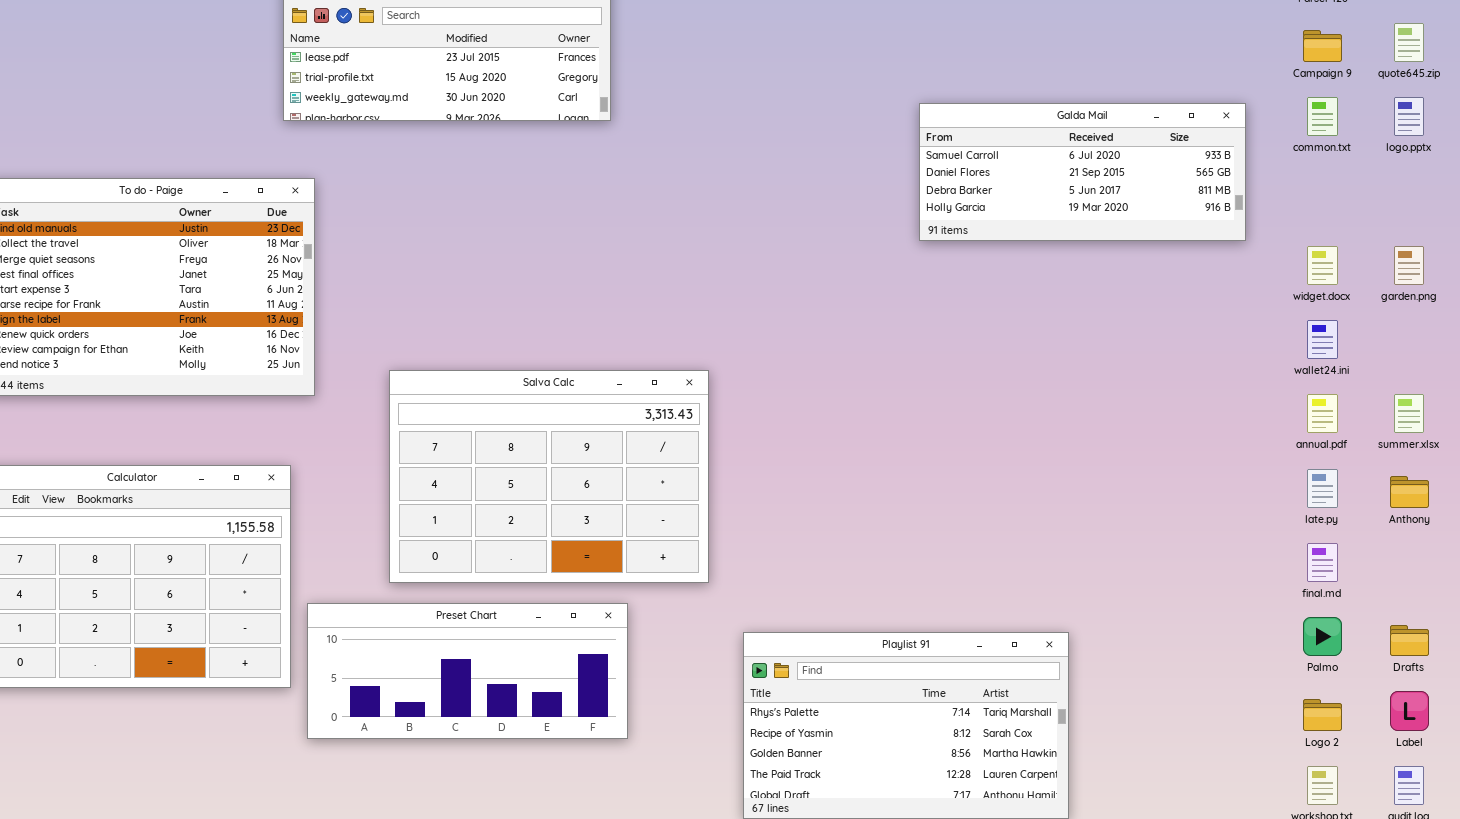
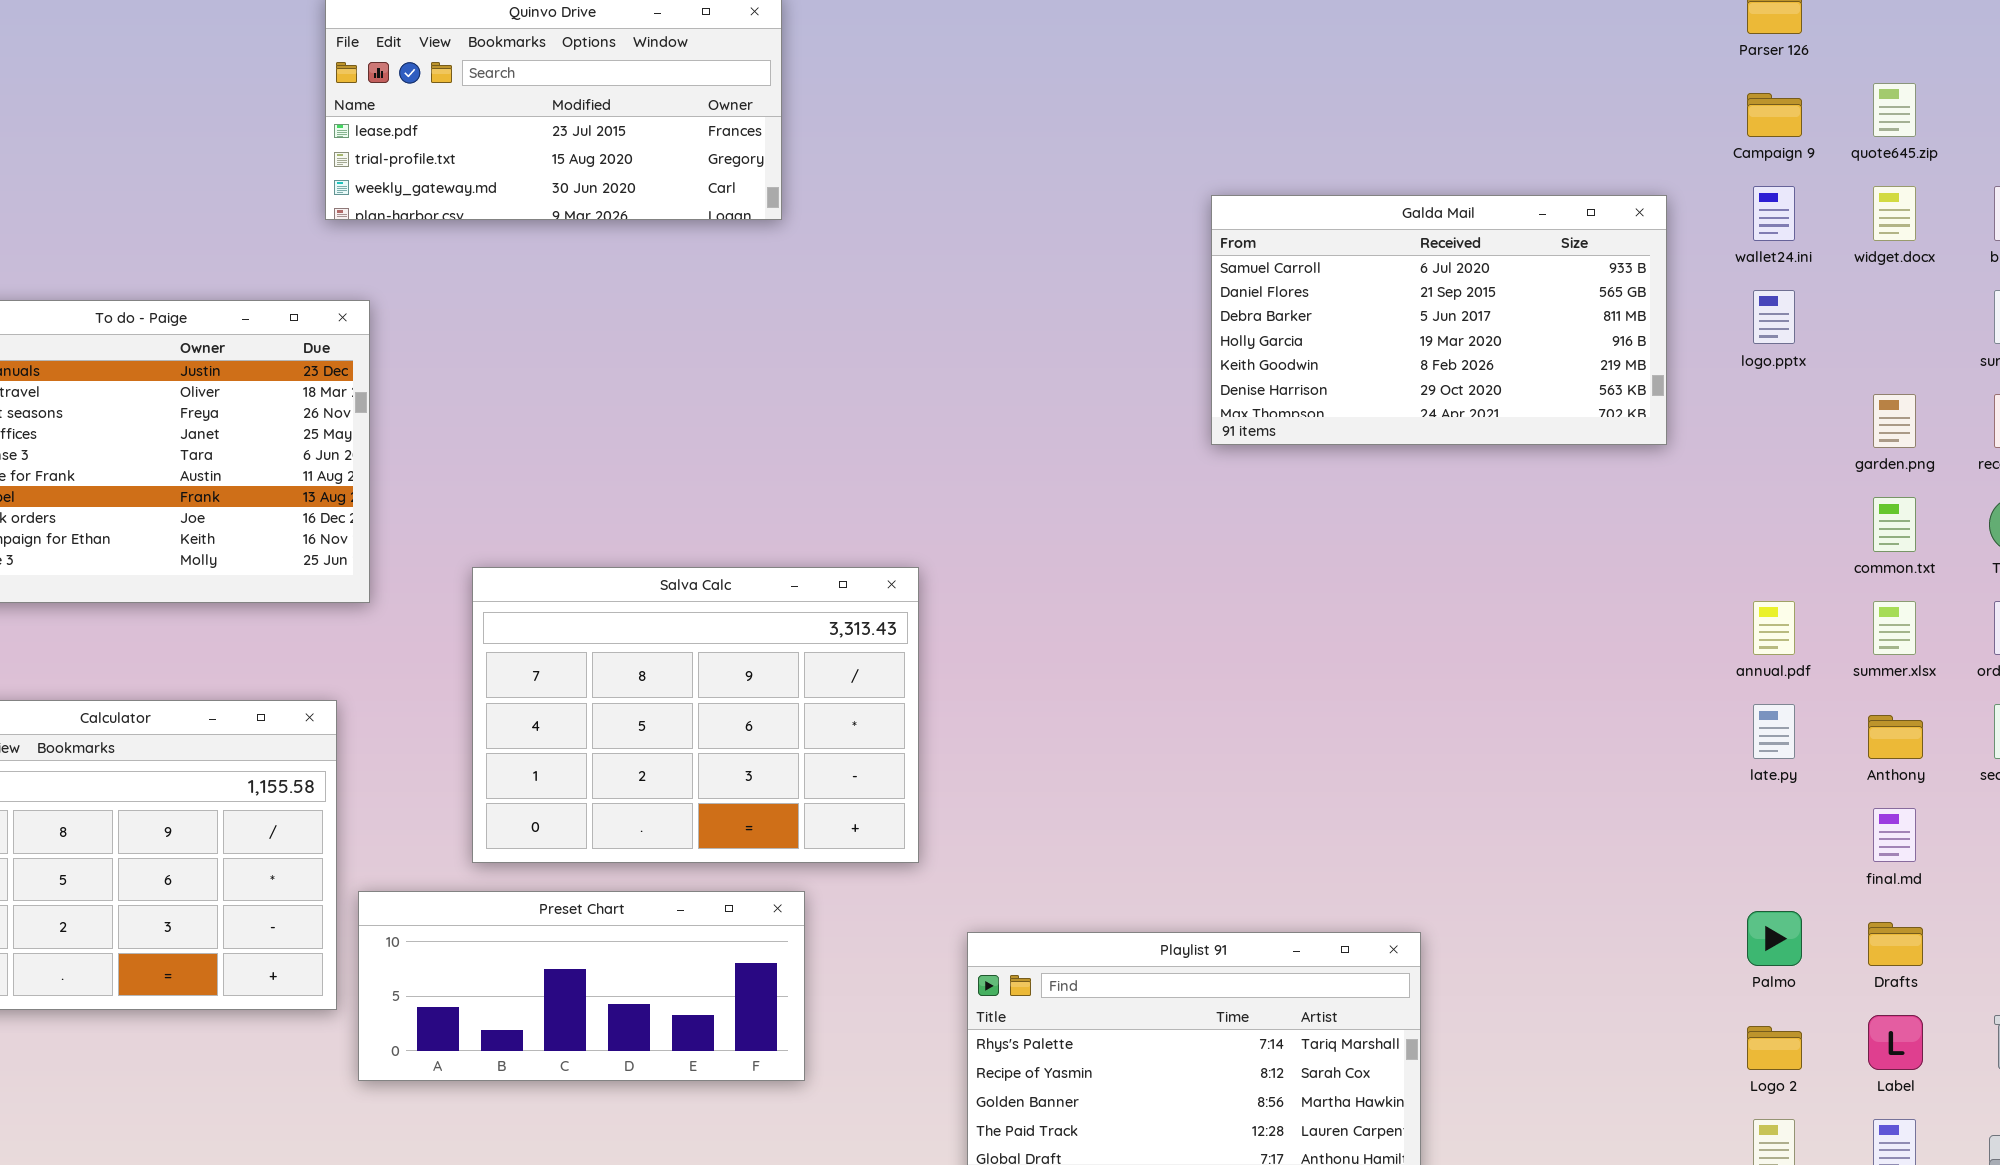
common.txt: [1307,97,1338,136] -> [1873,497,1916,552], moved
logo.pptx: [1394,97,1424,136] -> [1753,290,1795,344], moved
Galda Mail: [919,103,1246,241] -> [1211,195,1667,445], resized
widget.docx: [1307,246,1338,285] -> [1873,186,1916,241], moved
wallet24.ini: [1307,320,1338,359] -> [1753,186,1795,241], moved
final.md: [1307,543,1338,582] -> [1873,808,1916,862], moved

